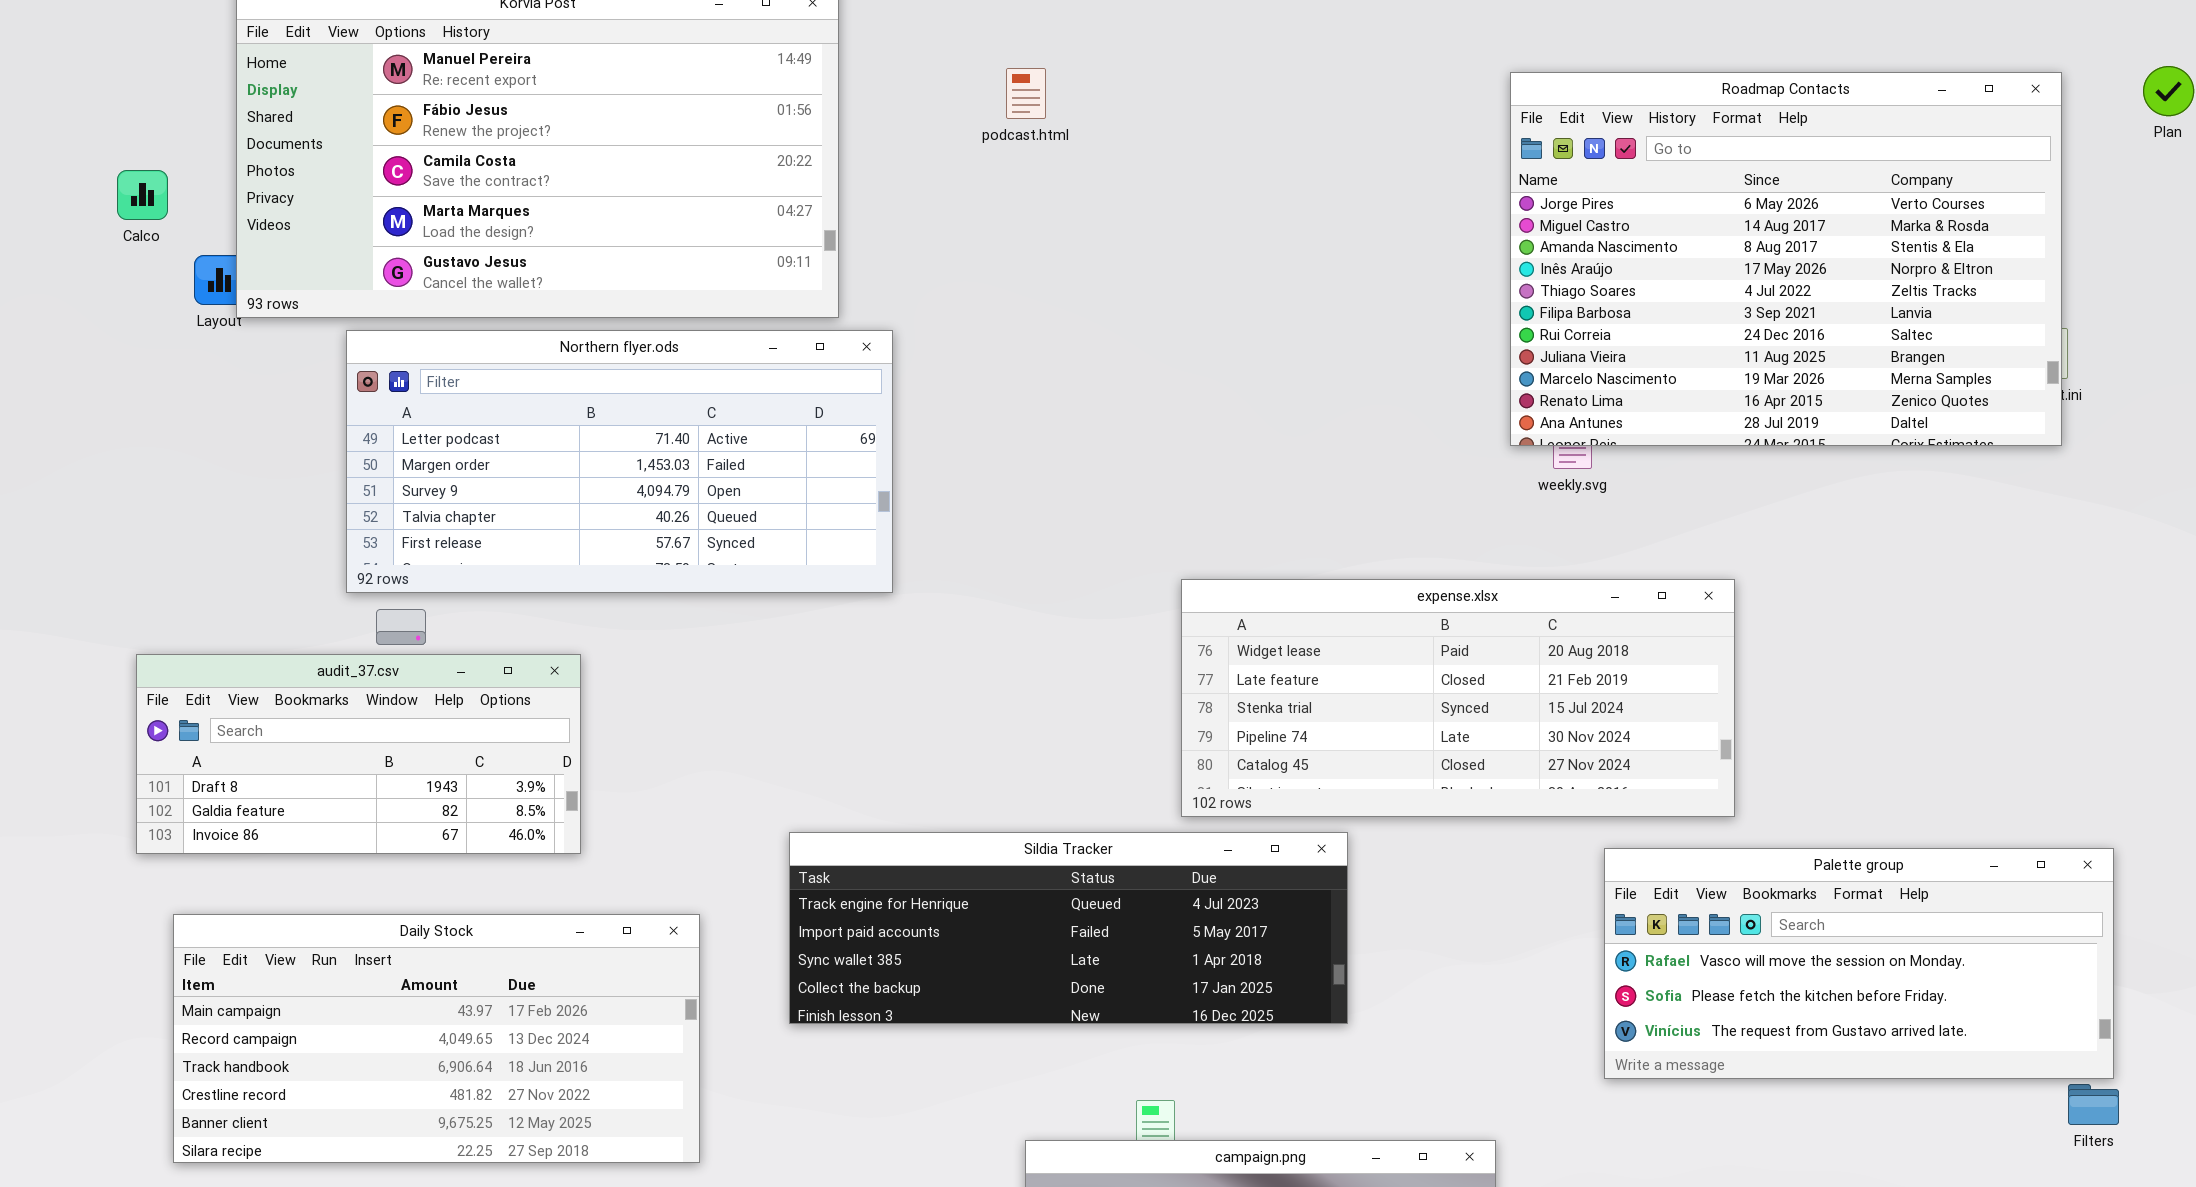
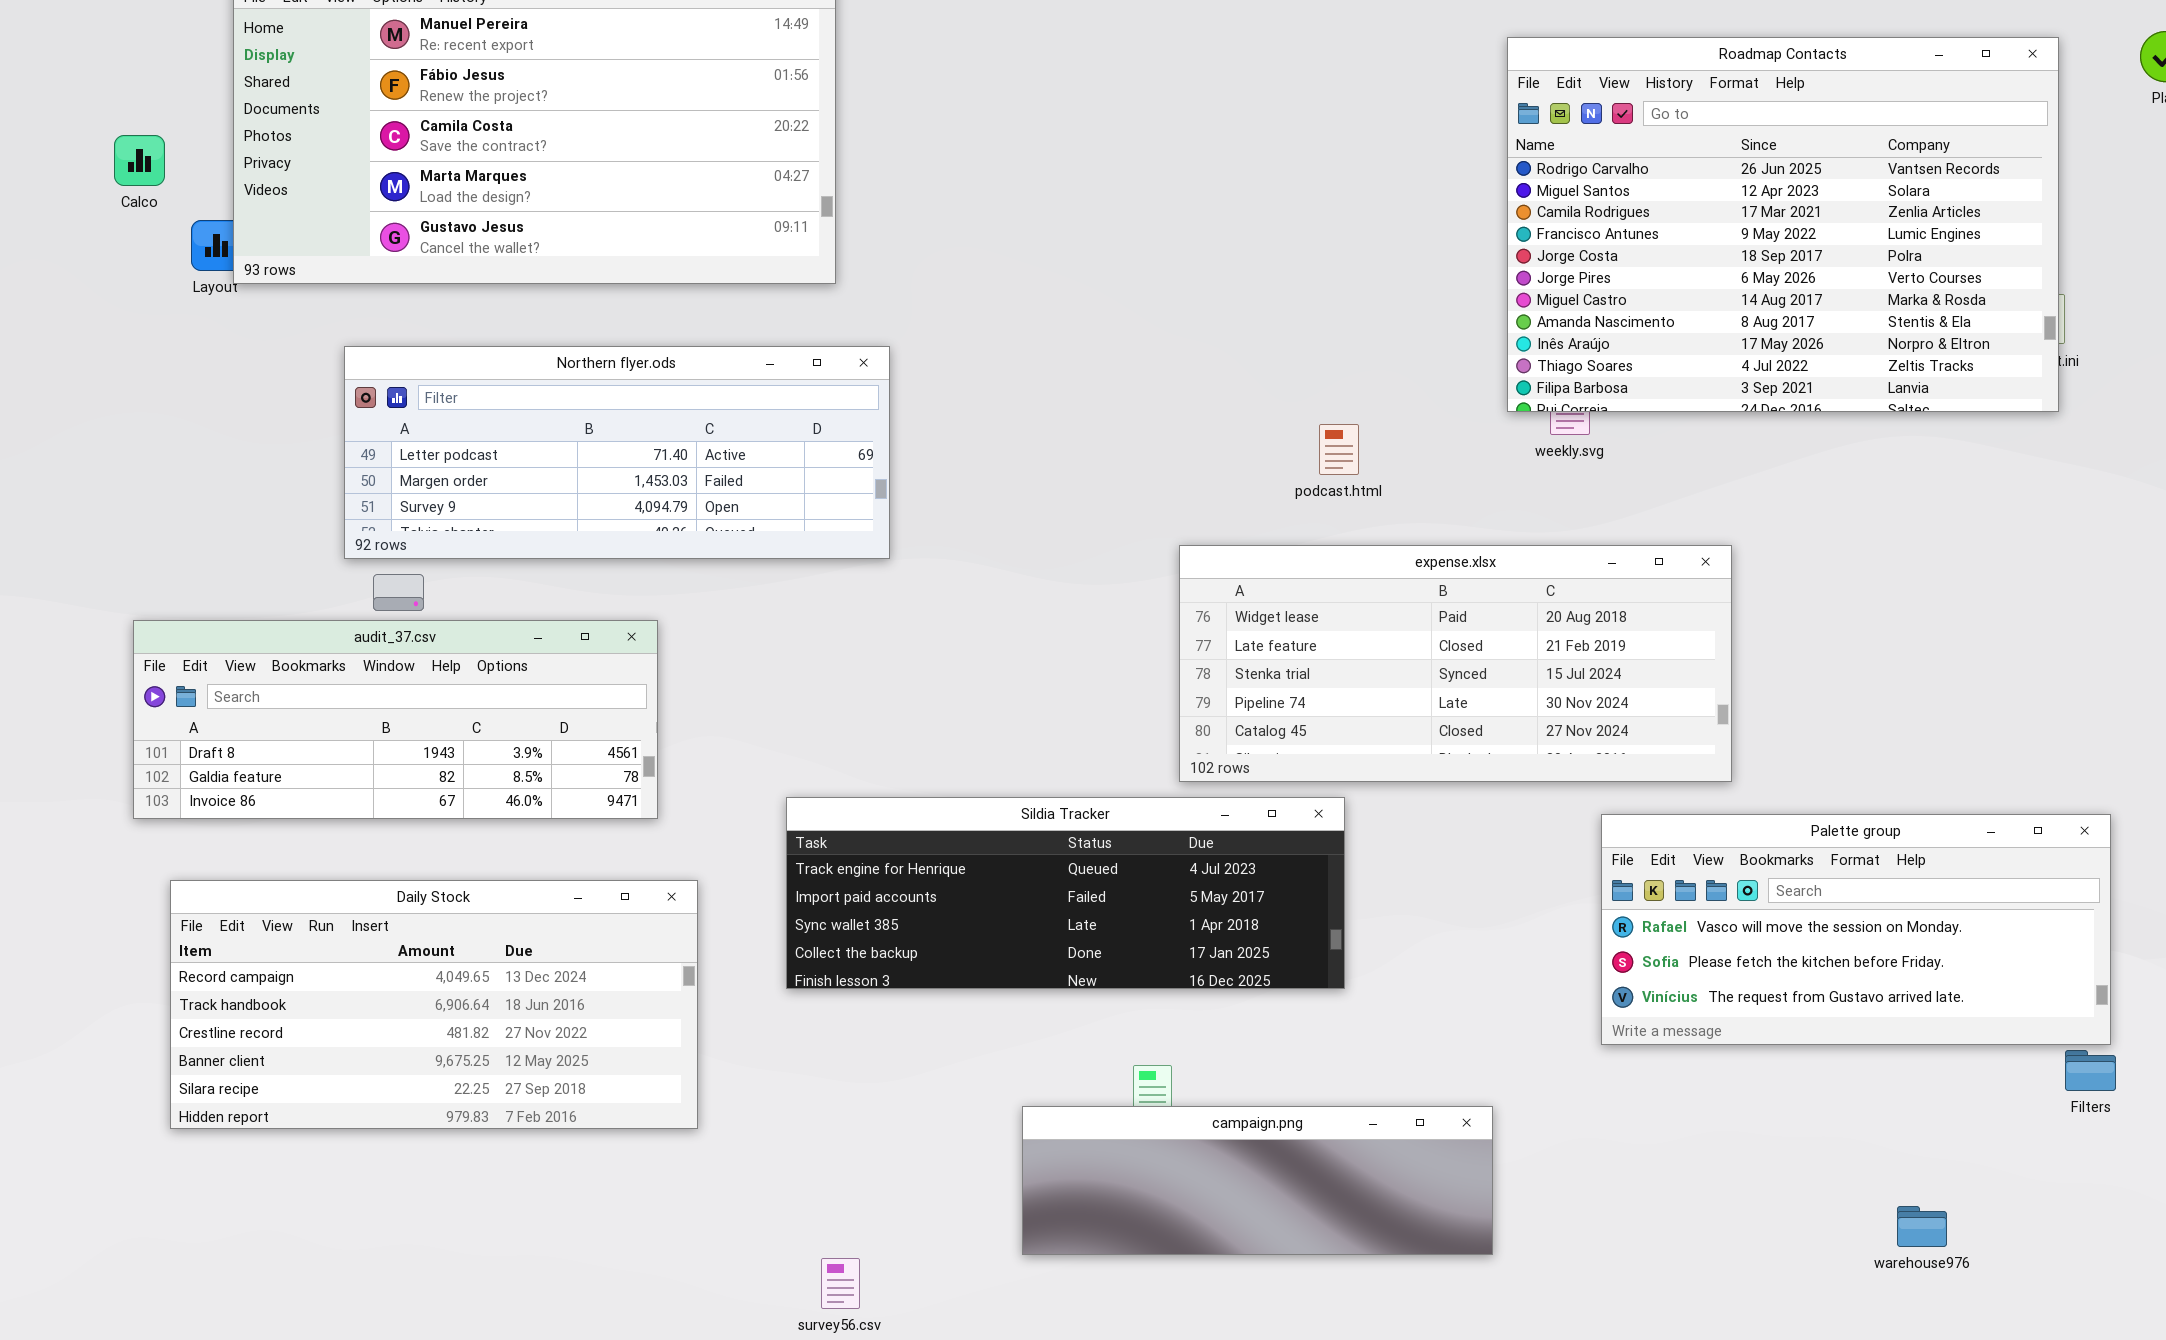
podcast.html: [1006,68,1046,119] -> [1319,424,1359,475], moved
Roadmap Contacts: [1510,72,2062,446] -> [1507,37,2059,412], scrolled up 5 rows
Northern flyer.ods: [346,330,893,593] -> [344,346,890,559], resized
audit_37.csv: [136,654,581,854] -> [133,620,658,819], resized
Daily Stock: [173,914,700,1163] -> [170,880,698,1129], scrolled down 1 row

